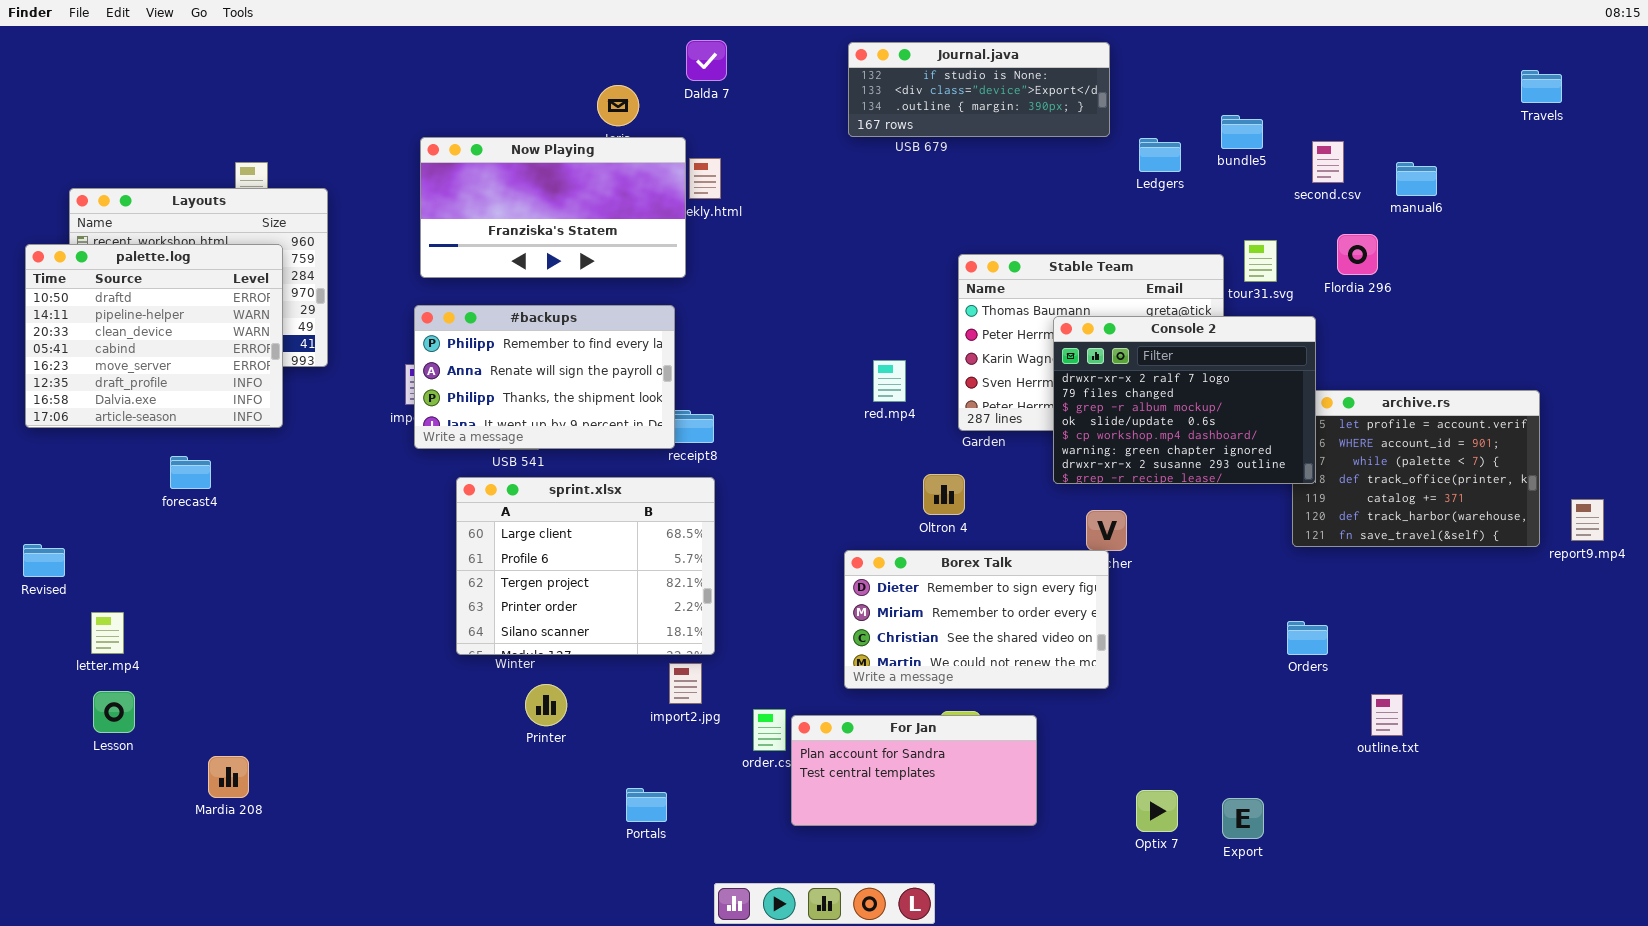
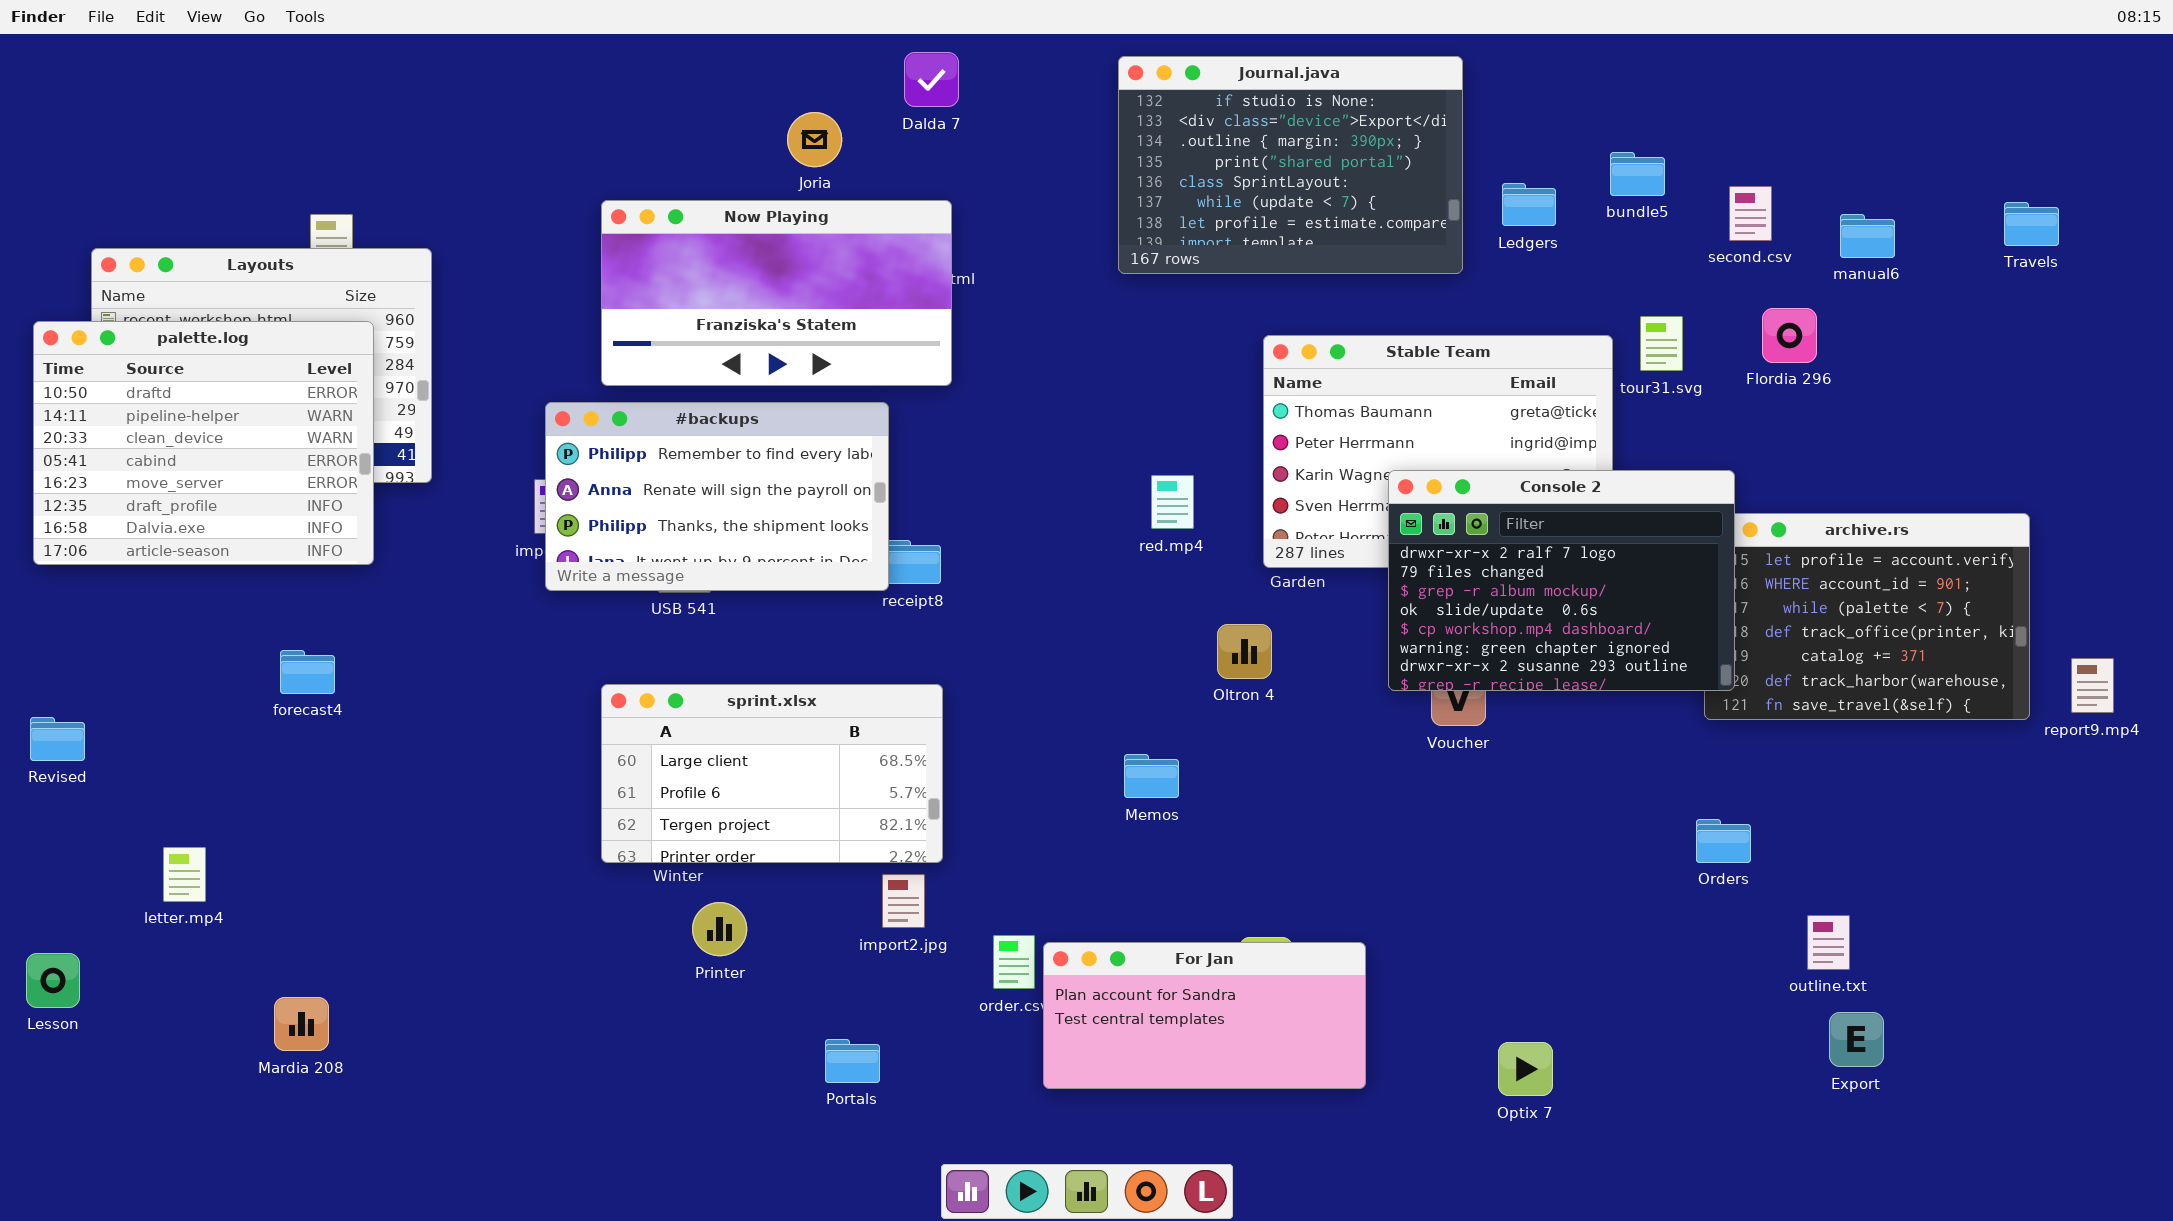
Journal.java: [848,42,1110,137] -> [1118,56,1463,274], resized
Travels: [1521,70,1562,103] -> [2004,202,2059,246], moved
Now Playing: [420,137,686,278] -> [601,200,952,386], moved
Console 2: [1053,316,1316,484] -> [1388,470,1735,691], moved
forecast4: [170,456,211,489] -> [280,650,335,694], moved
sprint.xlsx: [456,477,715,655] -> [601,684,943,863], resized
Borex Talk: [844,550,1109,689] -> none, closed
letter.mp4: [91,612,124,654] -> [163,847,206,902], moved
Lesson: [93,691,135,733] -> [26,953,80,1008], moved
Export: [1222,798,1264,839] -> [1829,1012,1884,1067], moved

